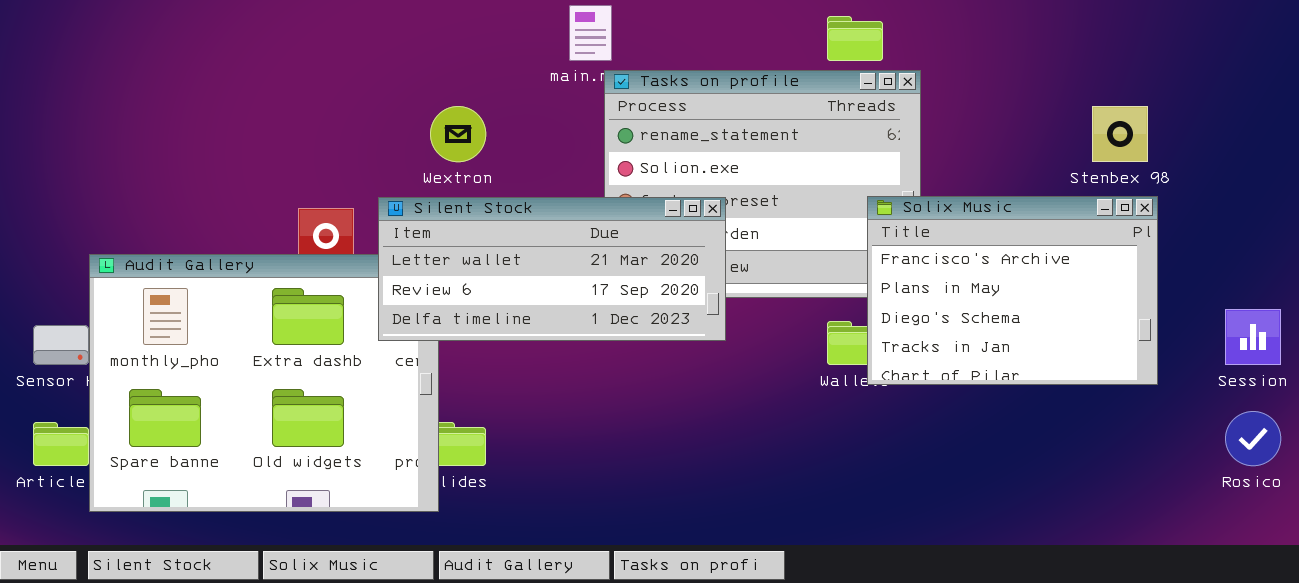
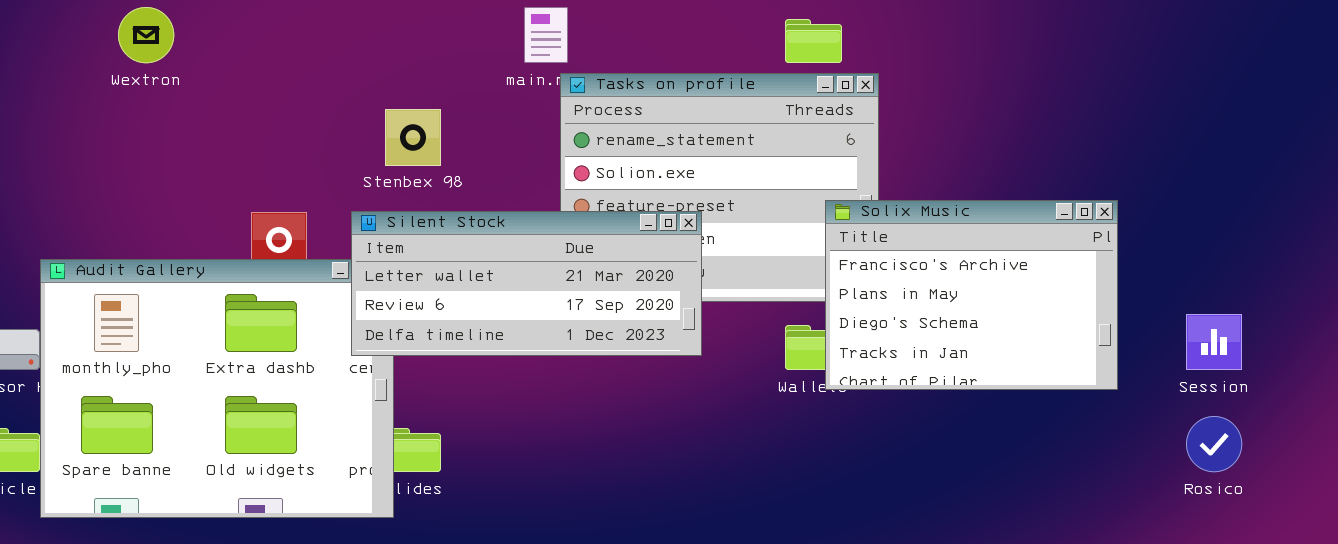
Wextron: [430,106,486,162] -> [118,7,174,63], moved
Stenbex 98: [1092,106,1148,162] -> [385,109,441,166], moved
Silent Stock: [378,197,726,341] -> [351,211,702,356], moved

